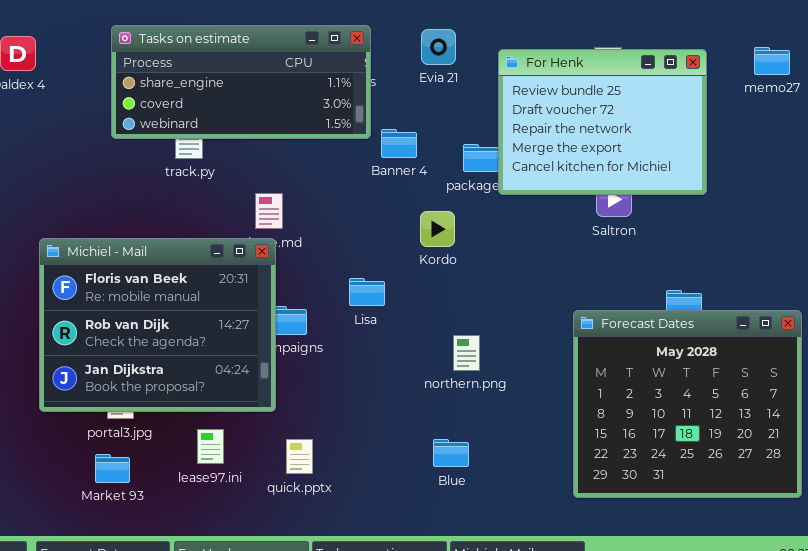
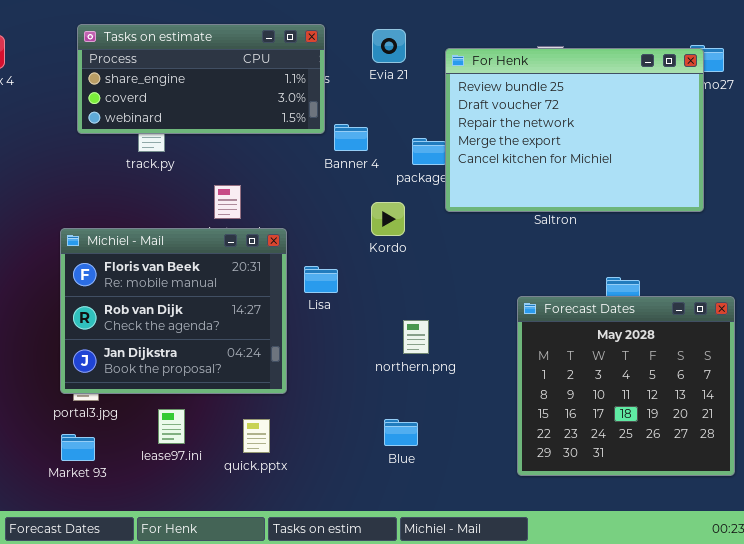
For Henk: [498,49,707,195] -> [445,48,704,212], resized
Michiel - Mail: [39,238,276,412] -> [60,228,287,394], moved

